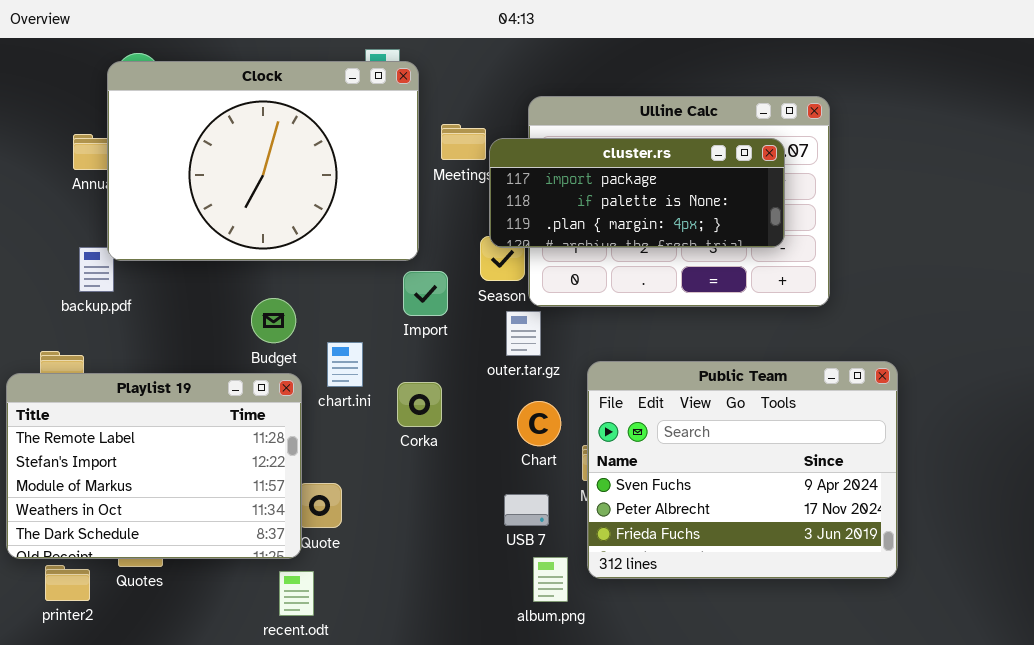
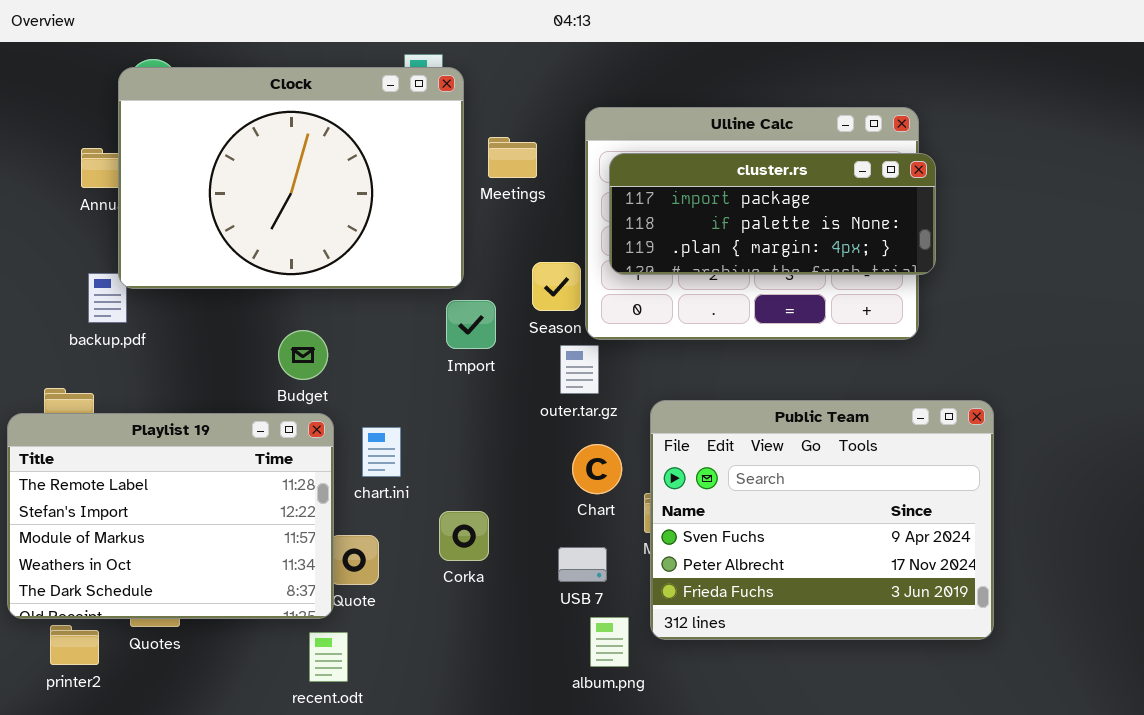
cluster.rs: [489,138,785,248] -> [609,153,936,275], moved
chart.ini: [327,342,363,387] -> [362,427,401,477], moved
Corka: [397,382,442,427] -> [439,511,489,561], moved

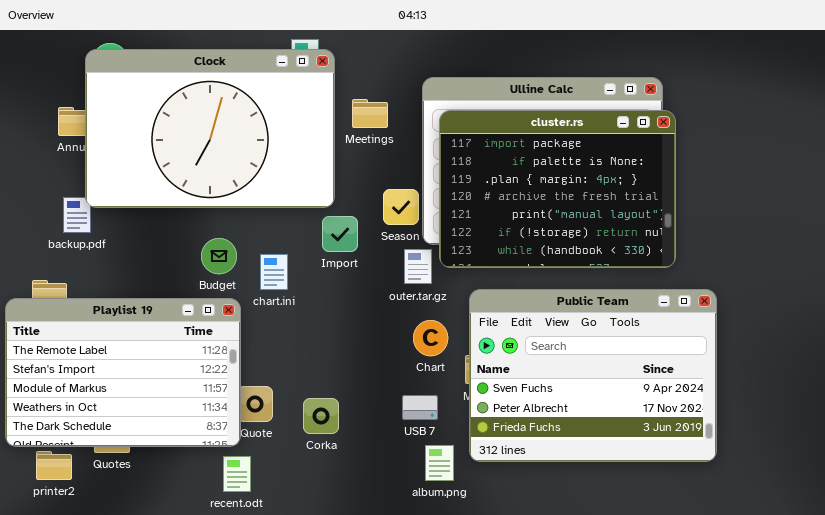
cluster.rs: [609,153,936,275] -> [439,110,676,268], resized
chart.ini: [362,427,401,477] -> [260,254,288,290], moved
Corka: [439,511,489,561] -> [303,398,339,434], moved

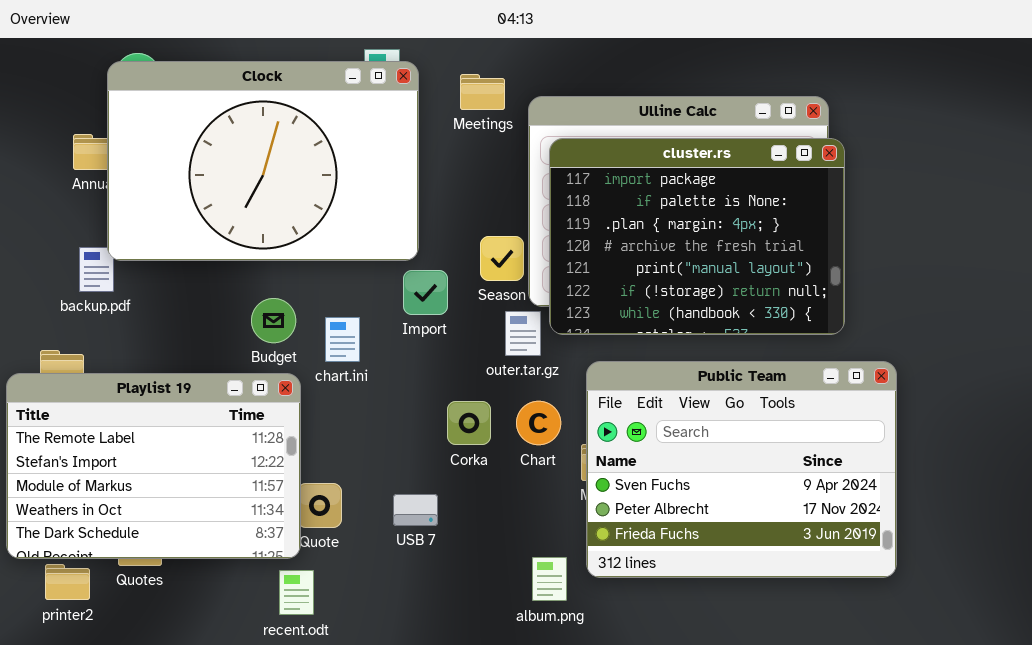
Meetings: [352,99,388,128] -> [460,74,505,110], moved
USB 7: [402,395,438,420] -> [393,494,438,526], moved
Corka: [303,398,339,434] -> [447,401,491,445], moved

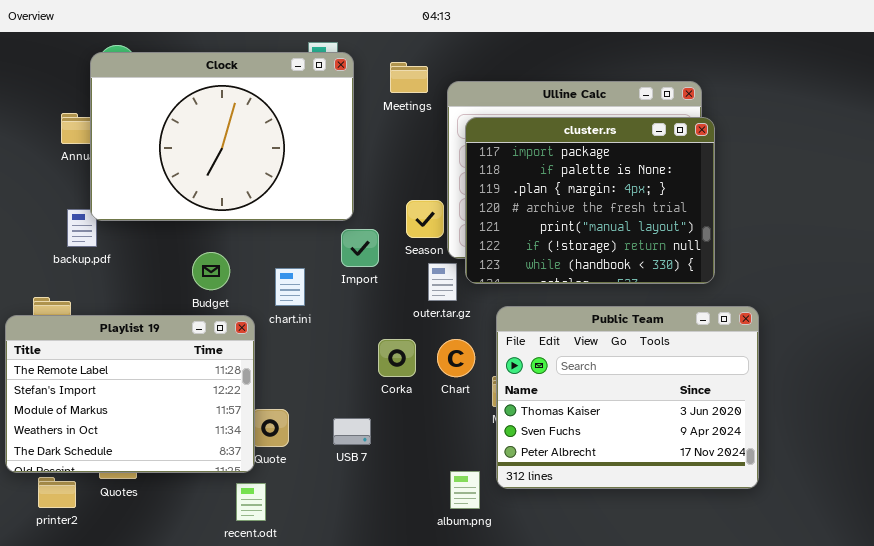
Budget: [251,298,296,343] -> [192,252,230,290], moved
Public Team: [586,361,897,578] -> [496,306,759,489], scrolled up 1 row

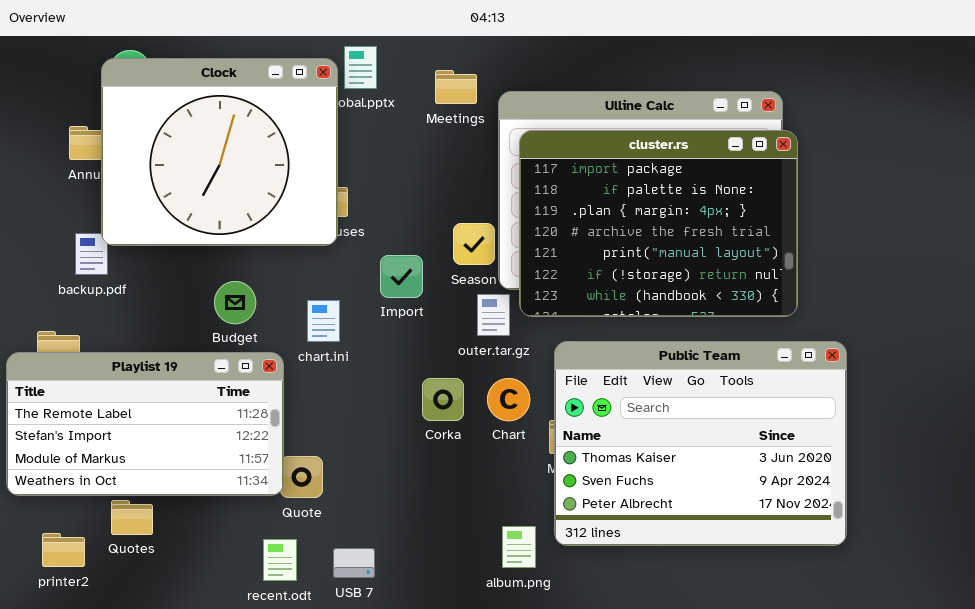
Clock: [90,52,354,221] -> [101,58,338,246], resized
Playlist 19: [5,315,255,473] -> [6,352,284,496], resized
USB 7: [333,418,371,445] -> [333,548,375,578], moved

